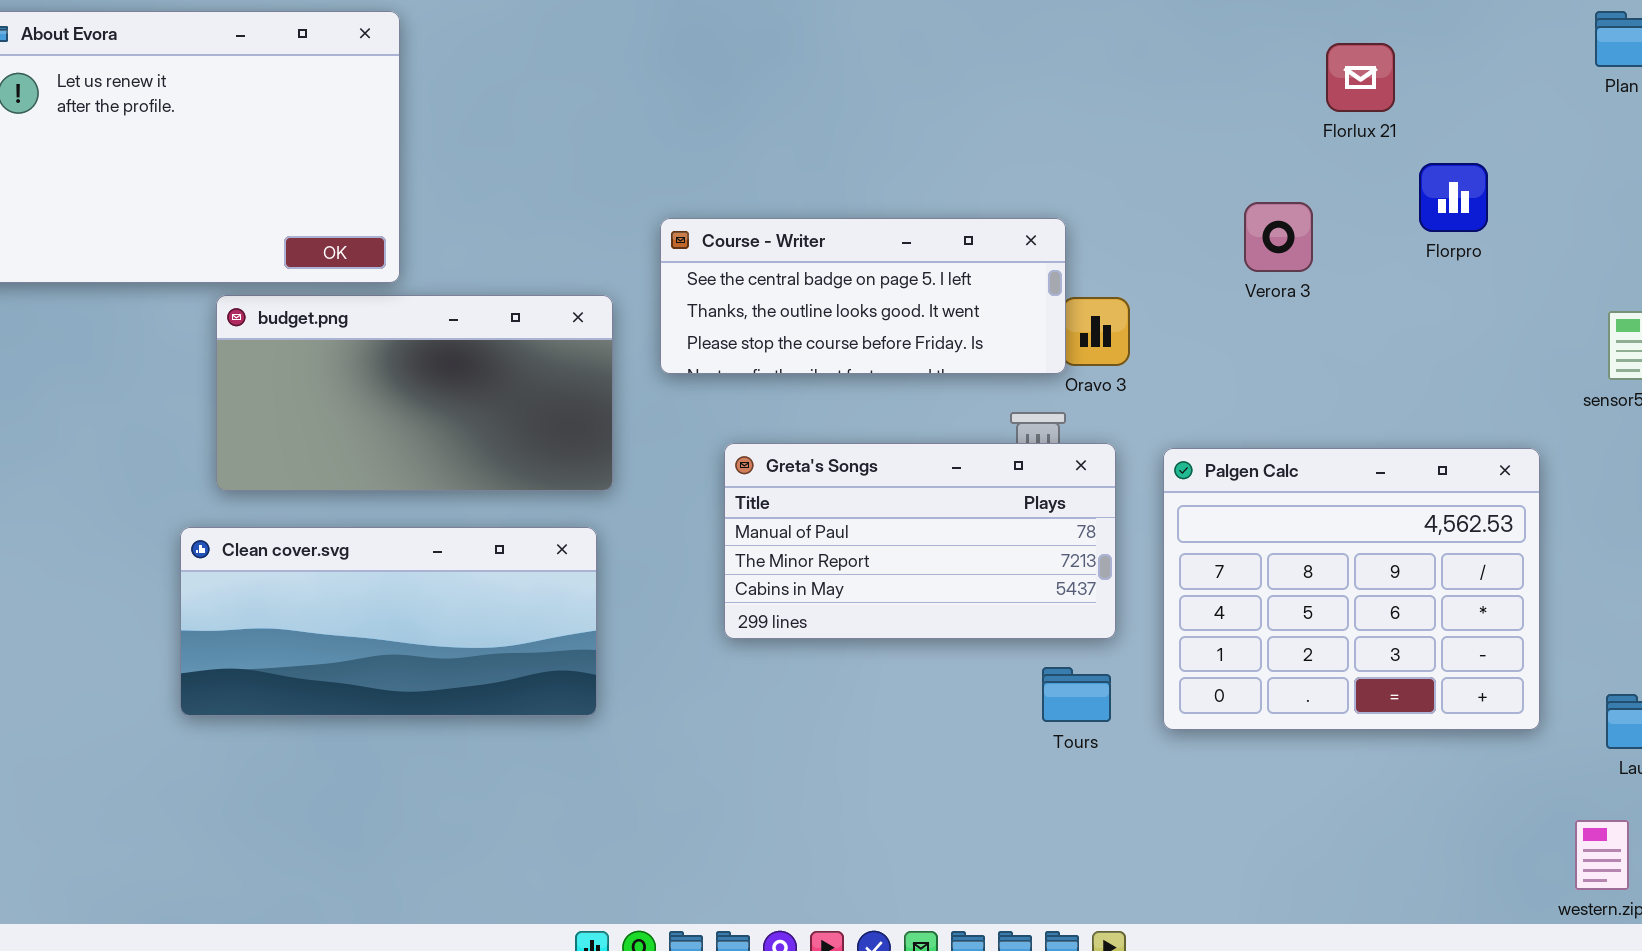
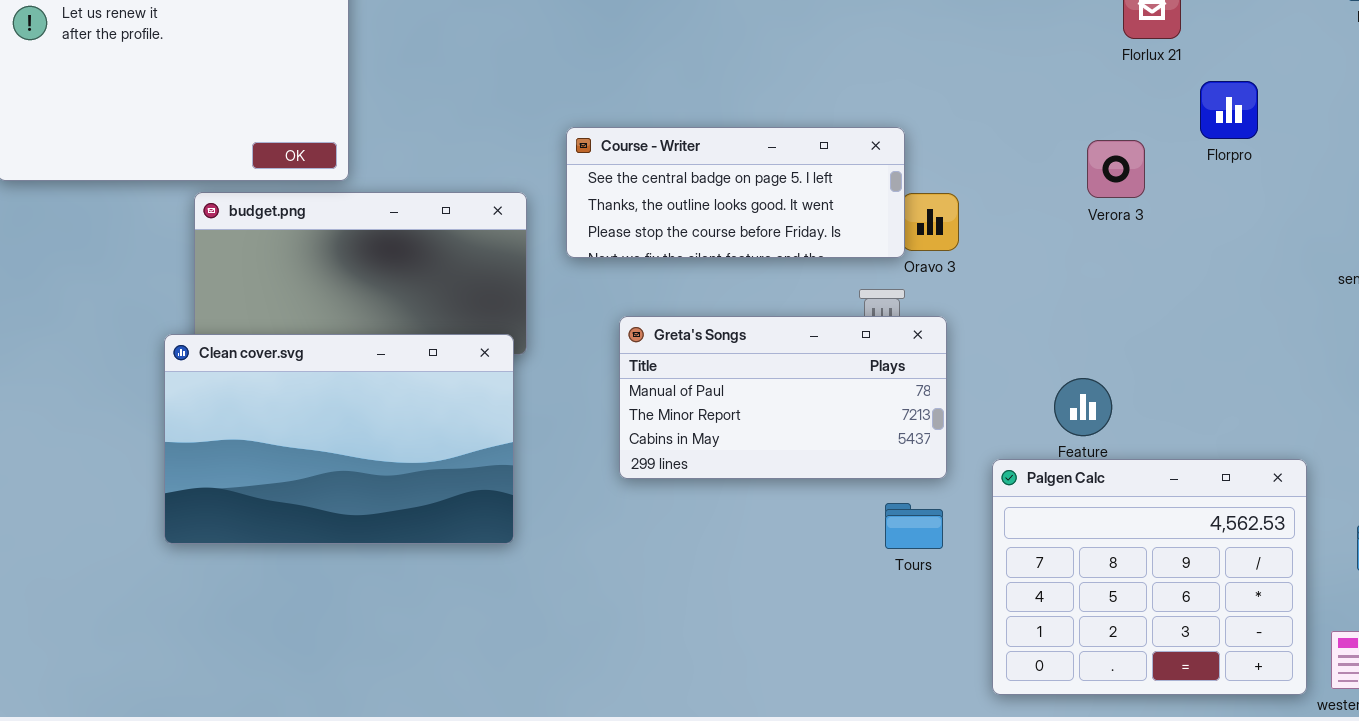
Verora 3: [1244,202,1313,272] -> [1087,140,1145,198], moved
Palgen Calc: [1163,448,1540,730] -> [992,459,1307,695], moved
Clean cover.svg: [180,527,597,716] -> [164,334,514,544], resized

